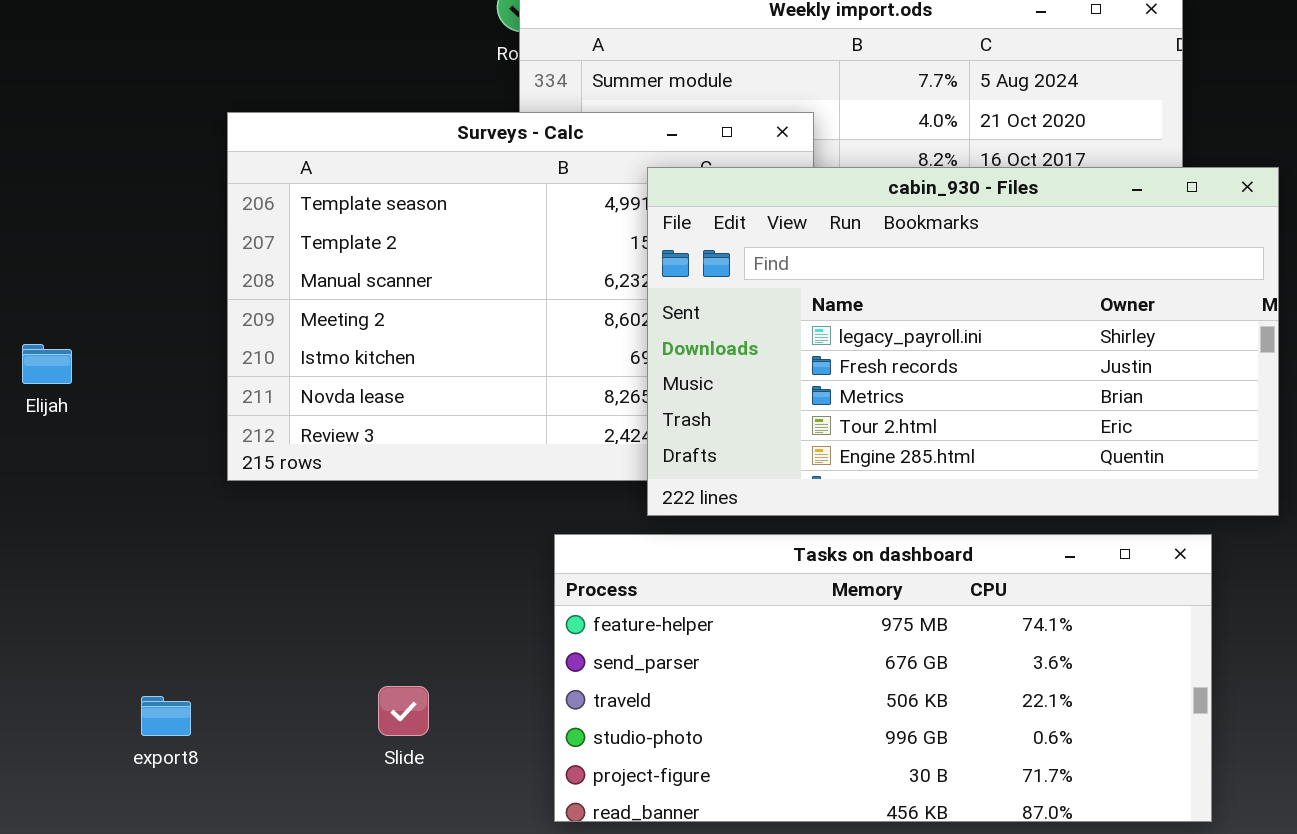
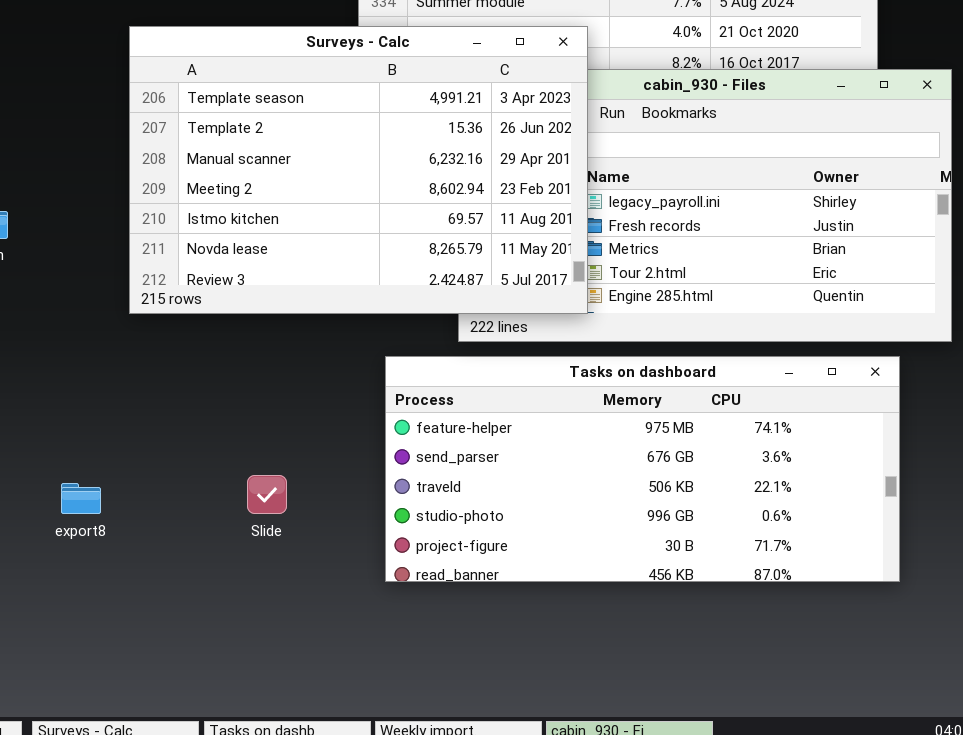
Surveys - Calc: [227,112,814,481] -> [129,26,588,314], raised

